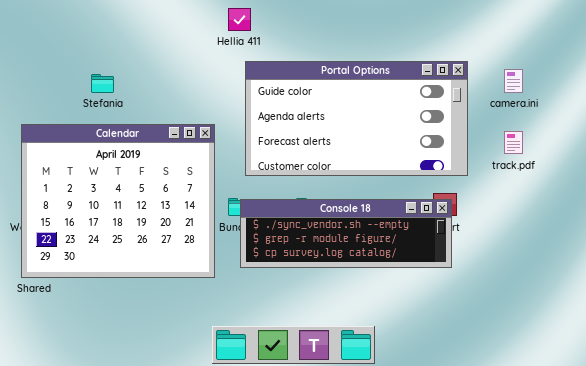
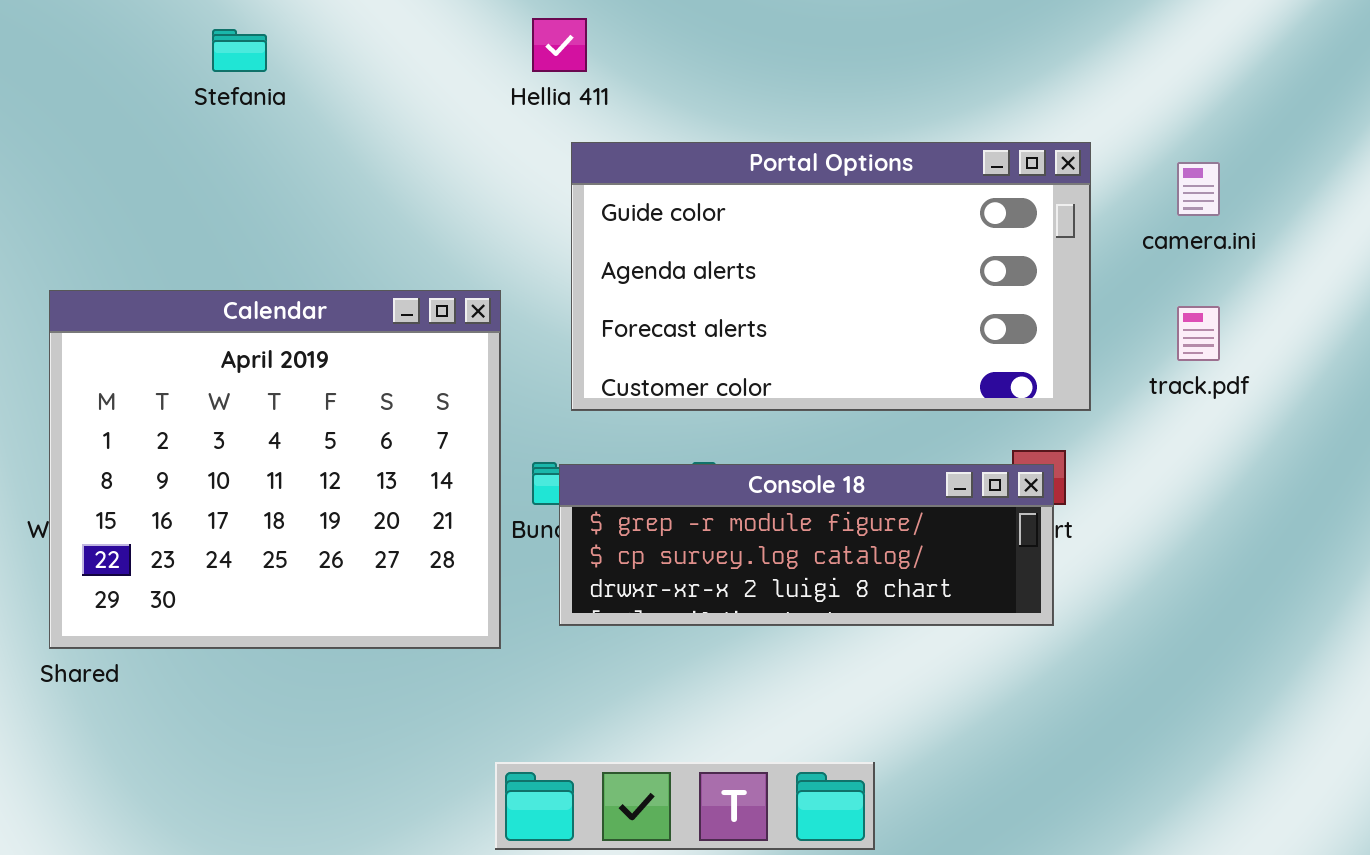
Stefania: [91,74,114,93] -> [212,29,267,72], moved
Console 18: [240,199,452,268] -> [559,464,1054,626], scrolled down 1 row

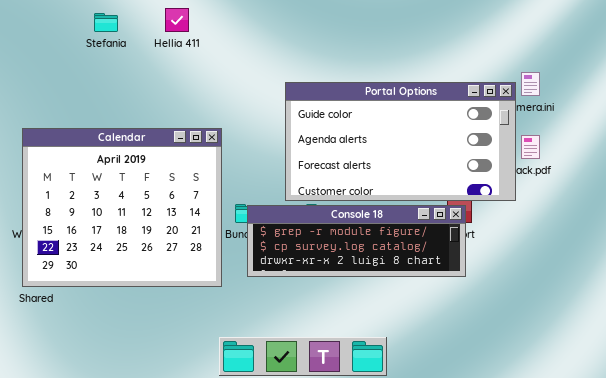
Hellia 411: [532,18,587,72] -> [165,8,189,32], moved
Portal Options: [571,142,1091,411] -> [285,82,516,201], moved

